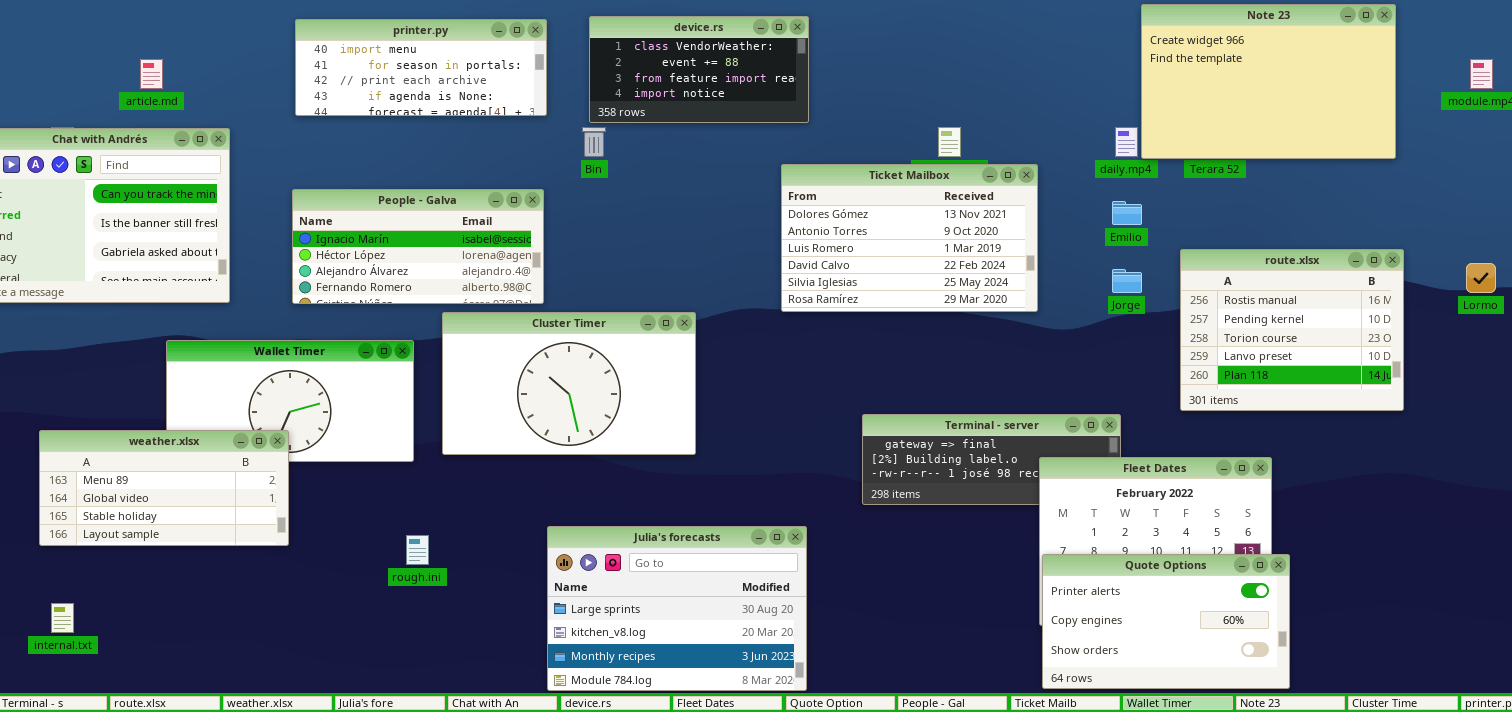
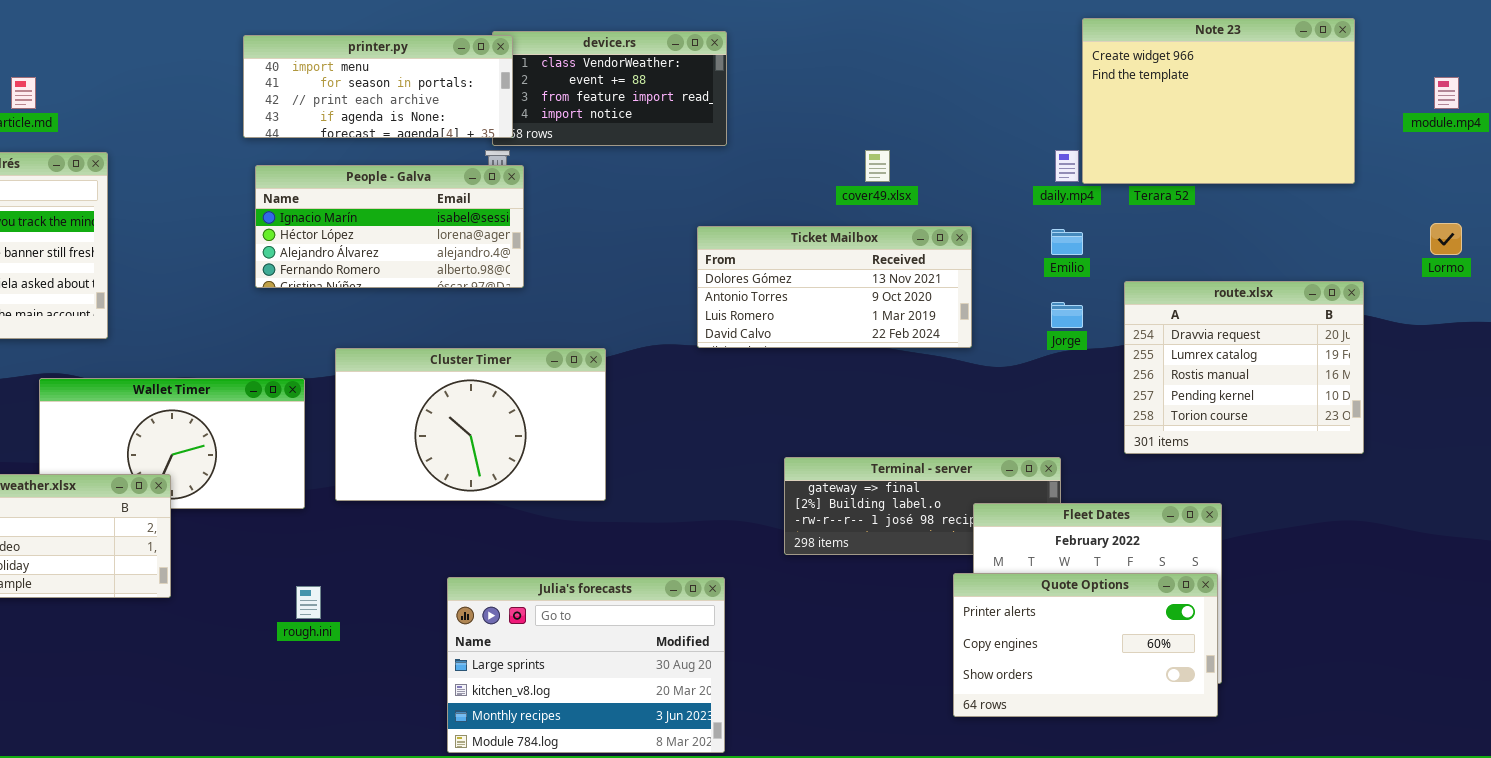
printer.py: [295,19,547,116] -> [243,35,513,138], moved
Ticket Mailbox: [781,164,1038,312] -> [697,226,972,348], resized
People - Galva: [292,189,544,304] -> [255,165,524,288], moved
route.xlsx: [1180,249,1404,411] -> [1124,281,1364,454], scrolled up 2 rows
Lormo: [1466,263,1496,293] -> [1430,223,1462,255], moved
Quote Options: [1042,554,1290,689] -> [953,573,1218,717], moved

